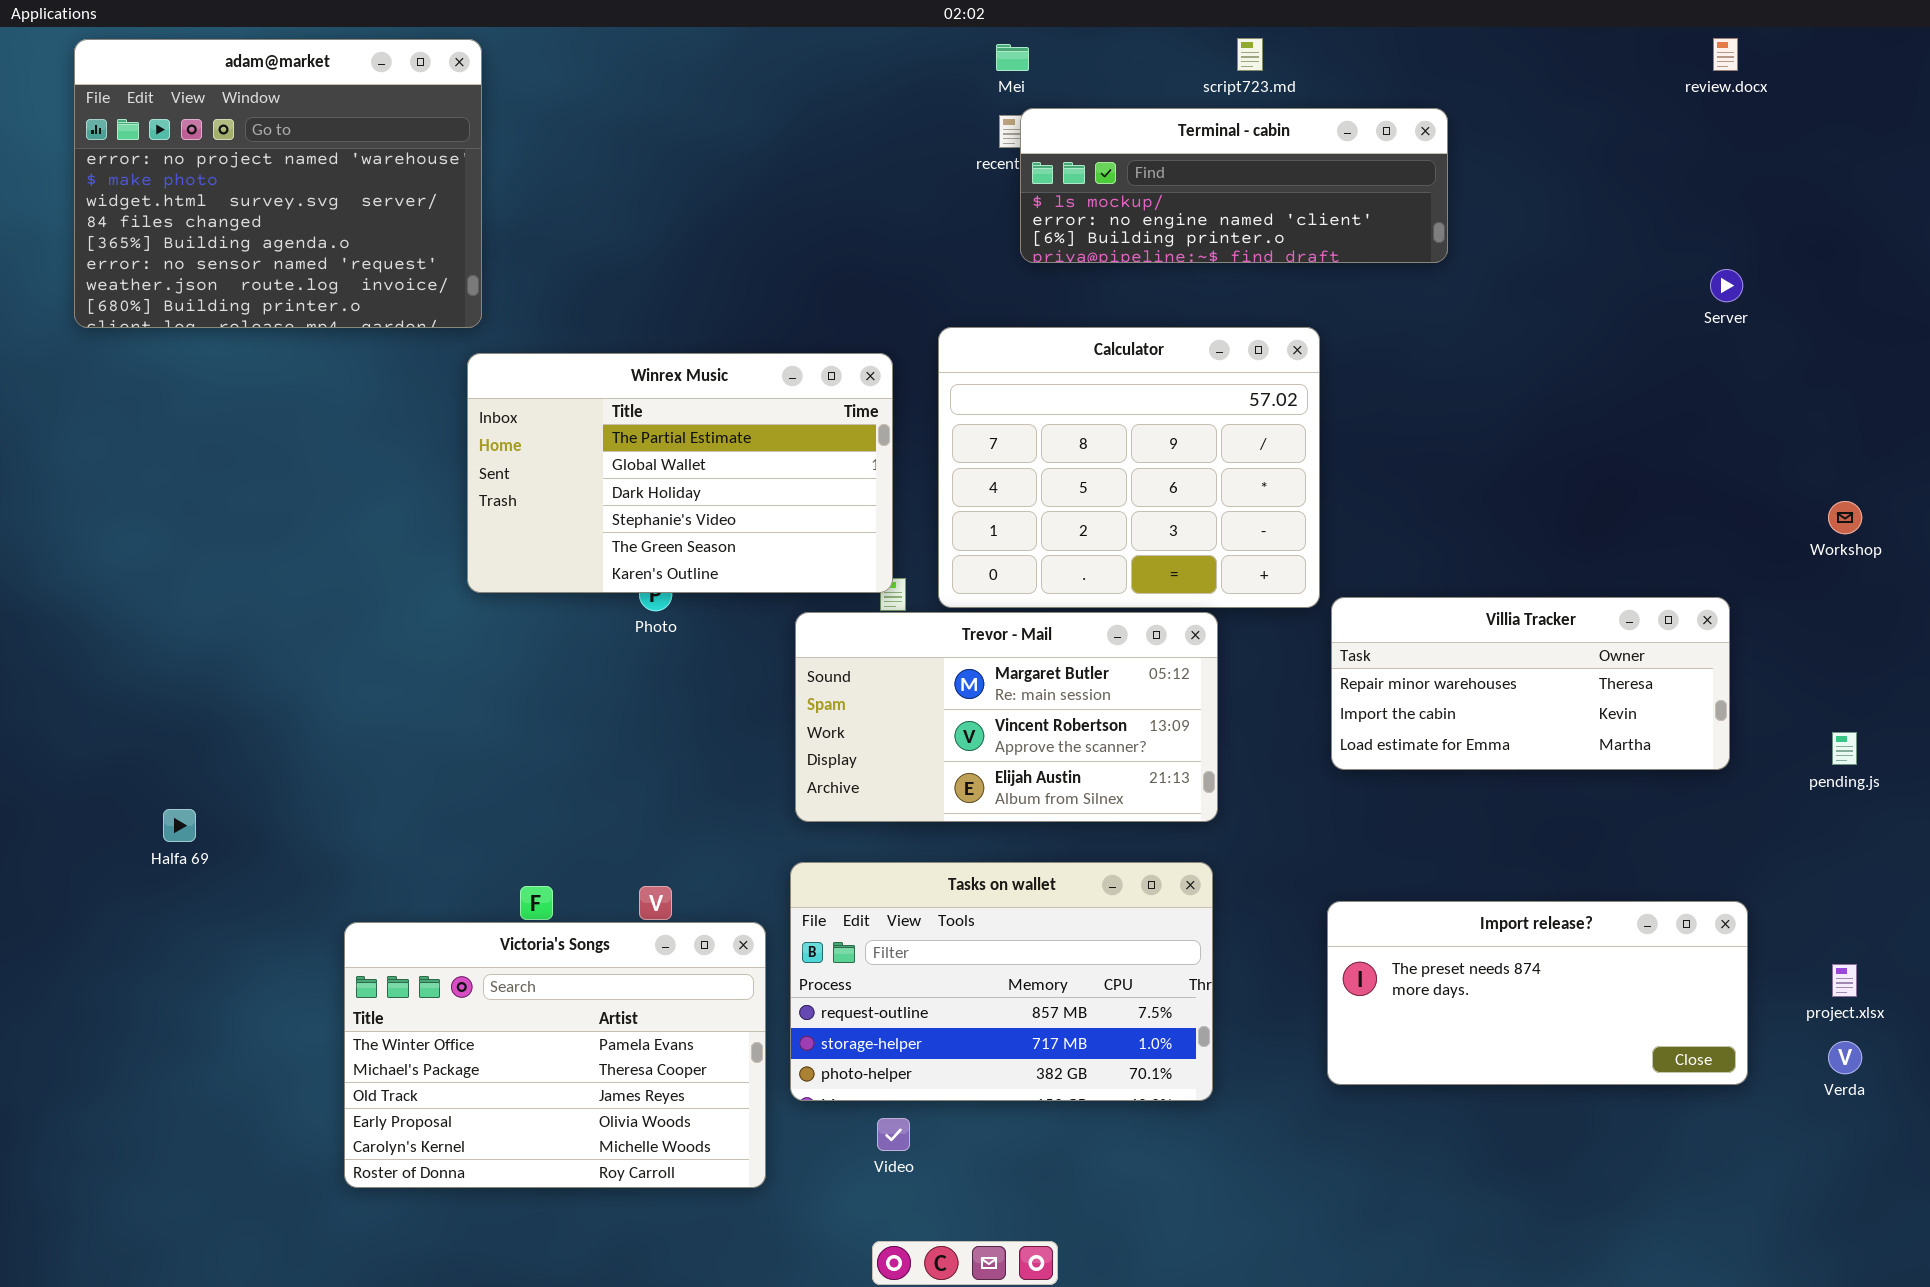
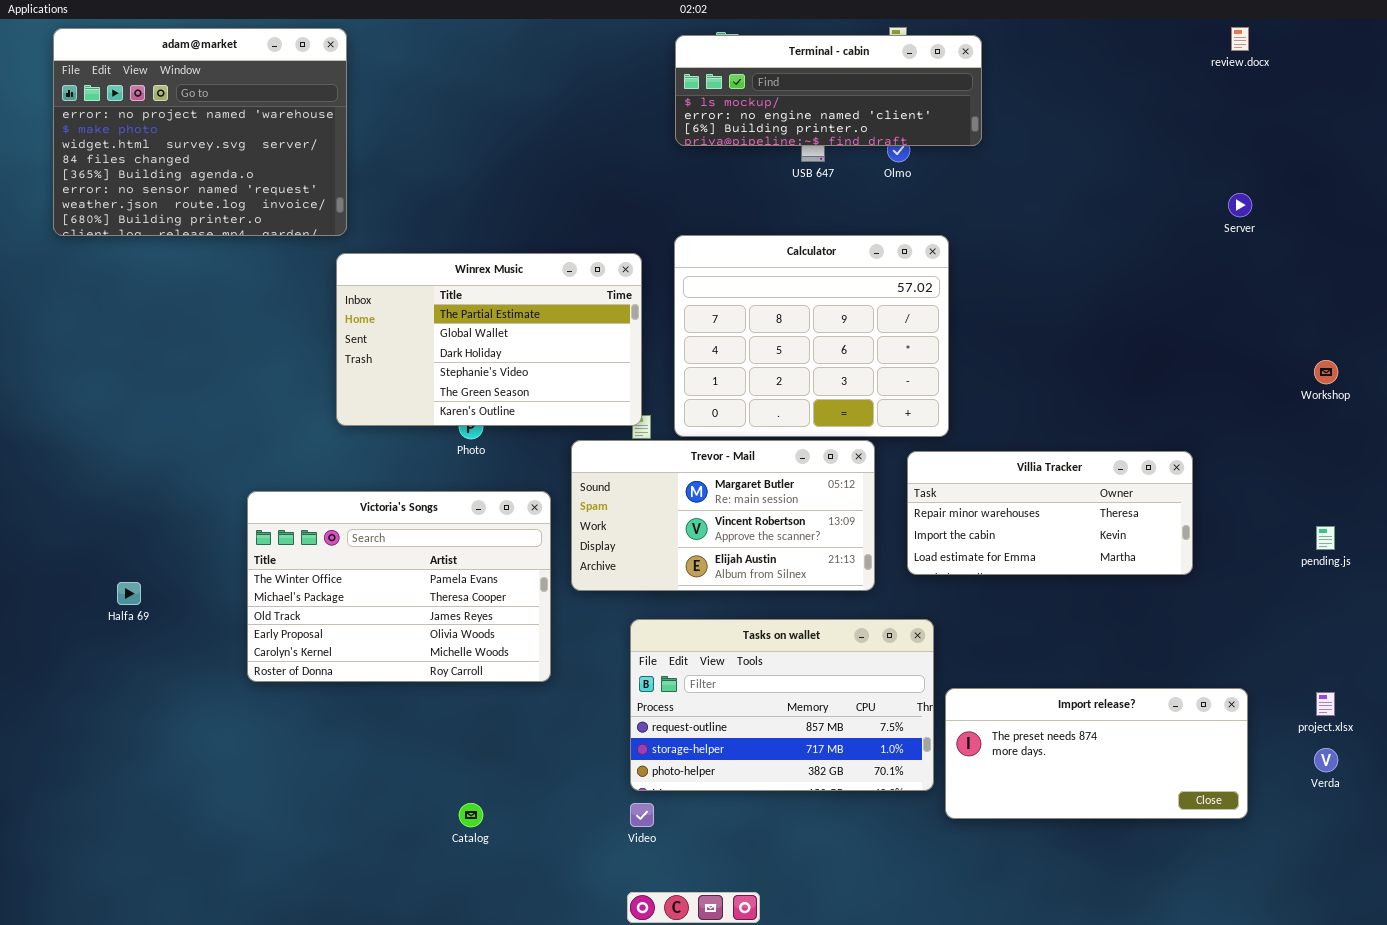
Terminal - cabin: [1020,108,1448,263] -> [675,35,982,146], moved
Villia Tracker: [1331,597,1730,770] -> [907,451,1193,575], moved
Tasks on wallet: [790,862,1213,1101] -> [630,619,934,791], moved
Import release?: [1327,901,1748,1085] -> [945,688,1248,819], moved
Victoria's Songs: [344,922,766,1188] -> [247,491,551,682], moved

